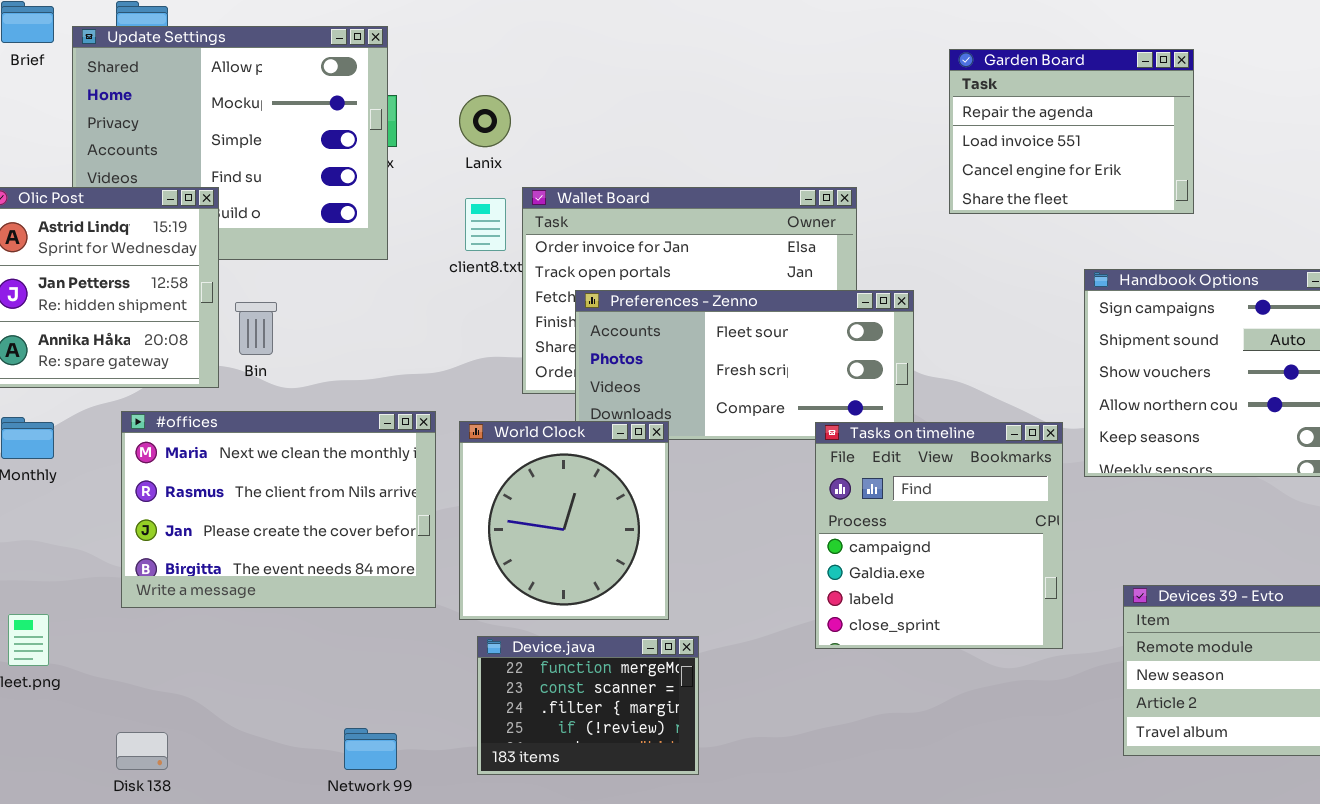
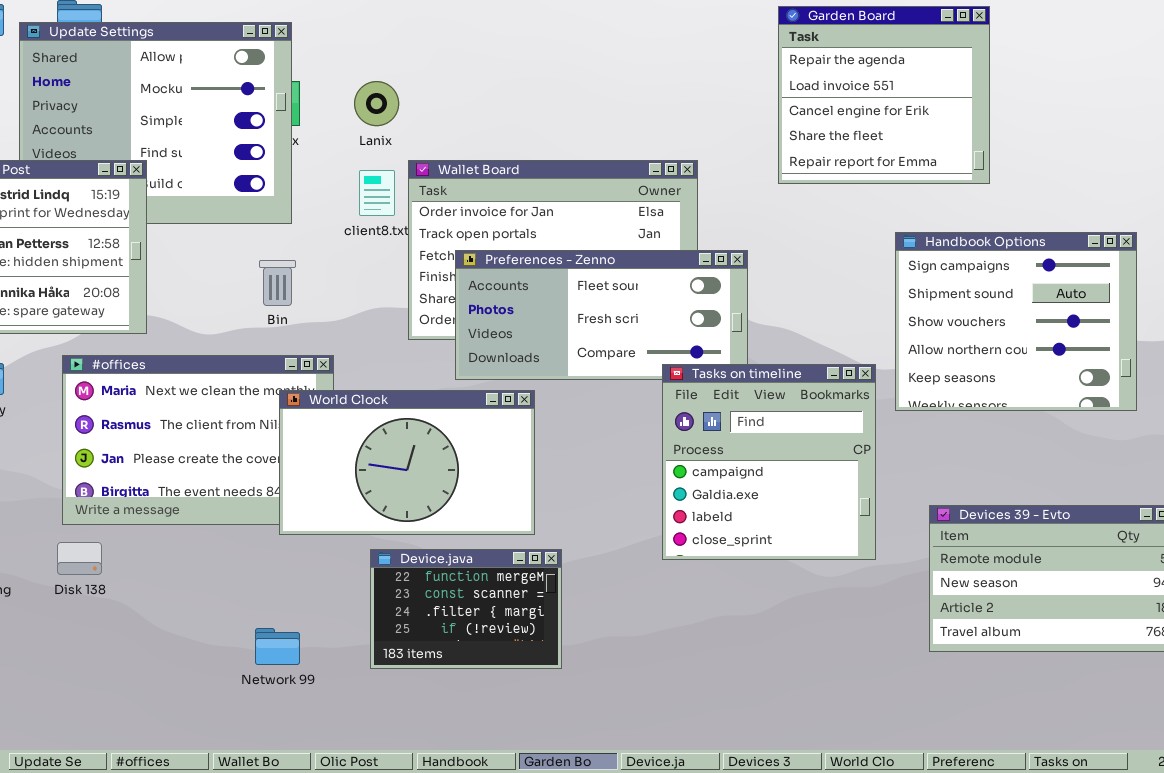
Garden Board: [949,49,1194,214] -> [778,6,990,184], resized
Bin: [235,302,277,355] -> [259,260,296,306], moved
World Clock: [459,421,669,620] -> [279,390,535,535], resized
Disk 138: [116,732,168,770] -> [57,542,102,575], moved

